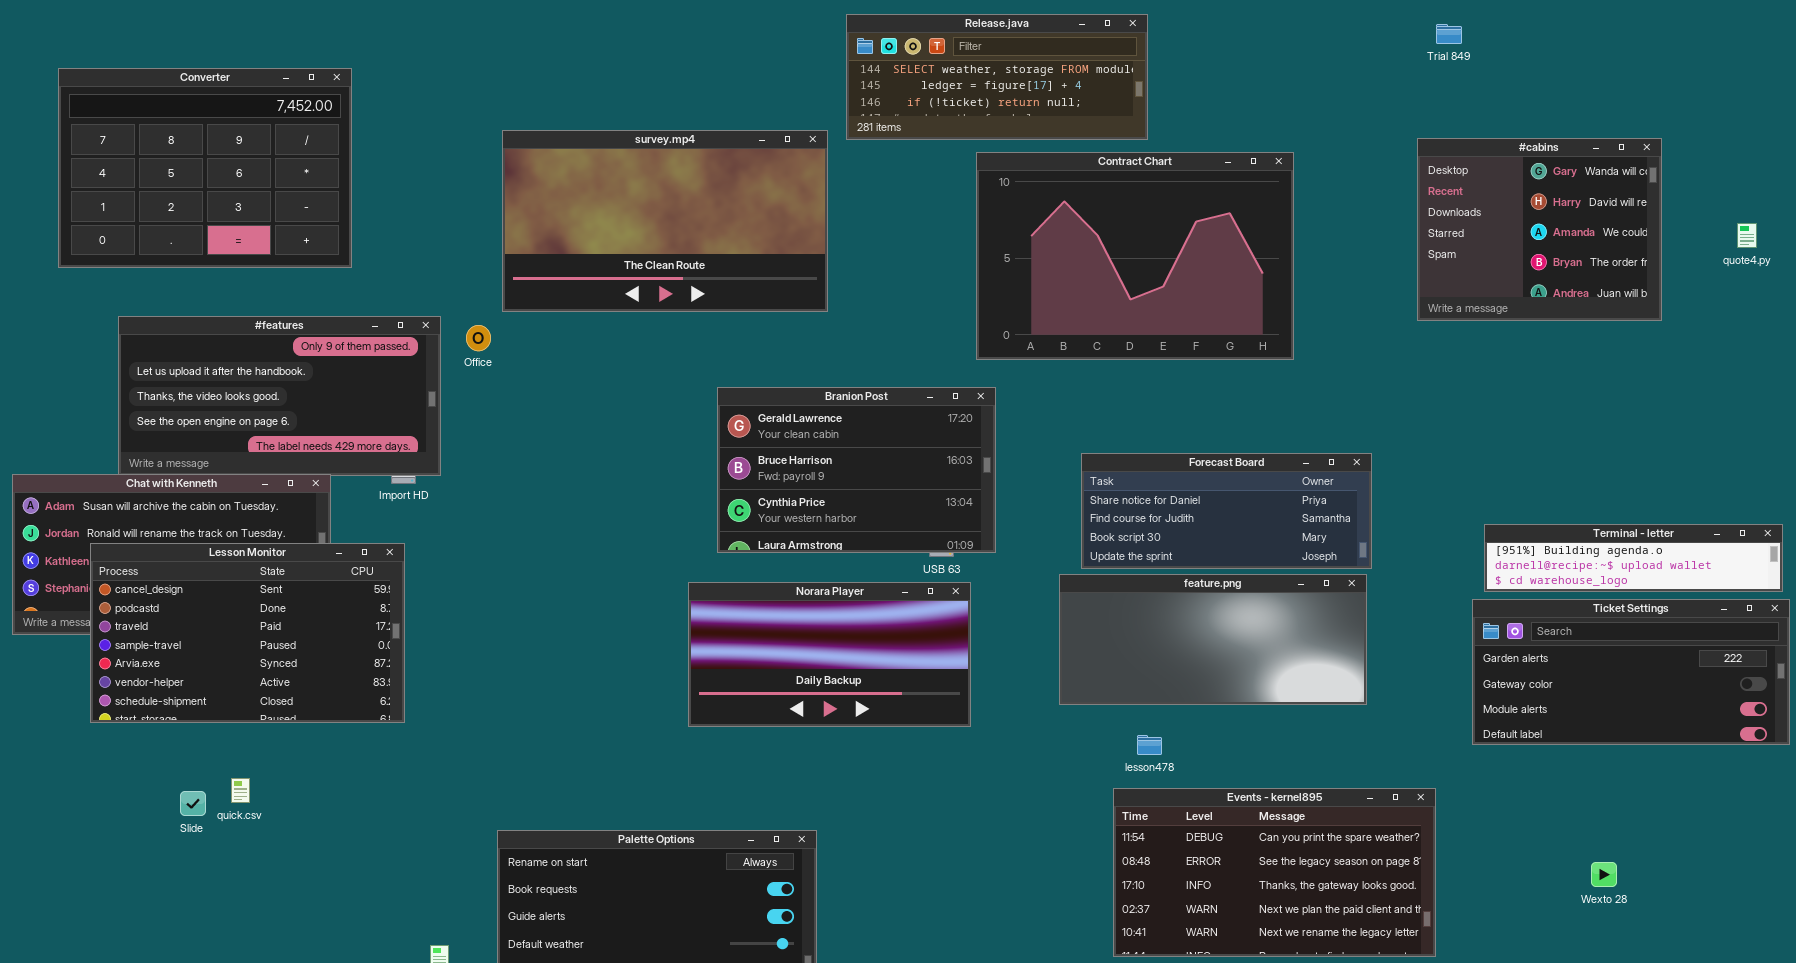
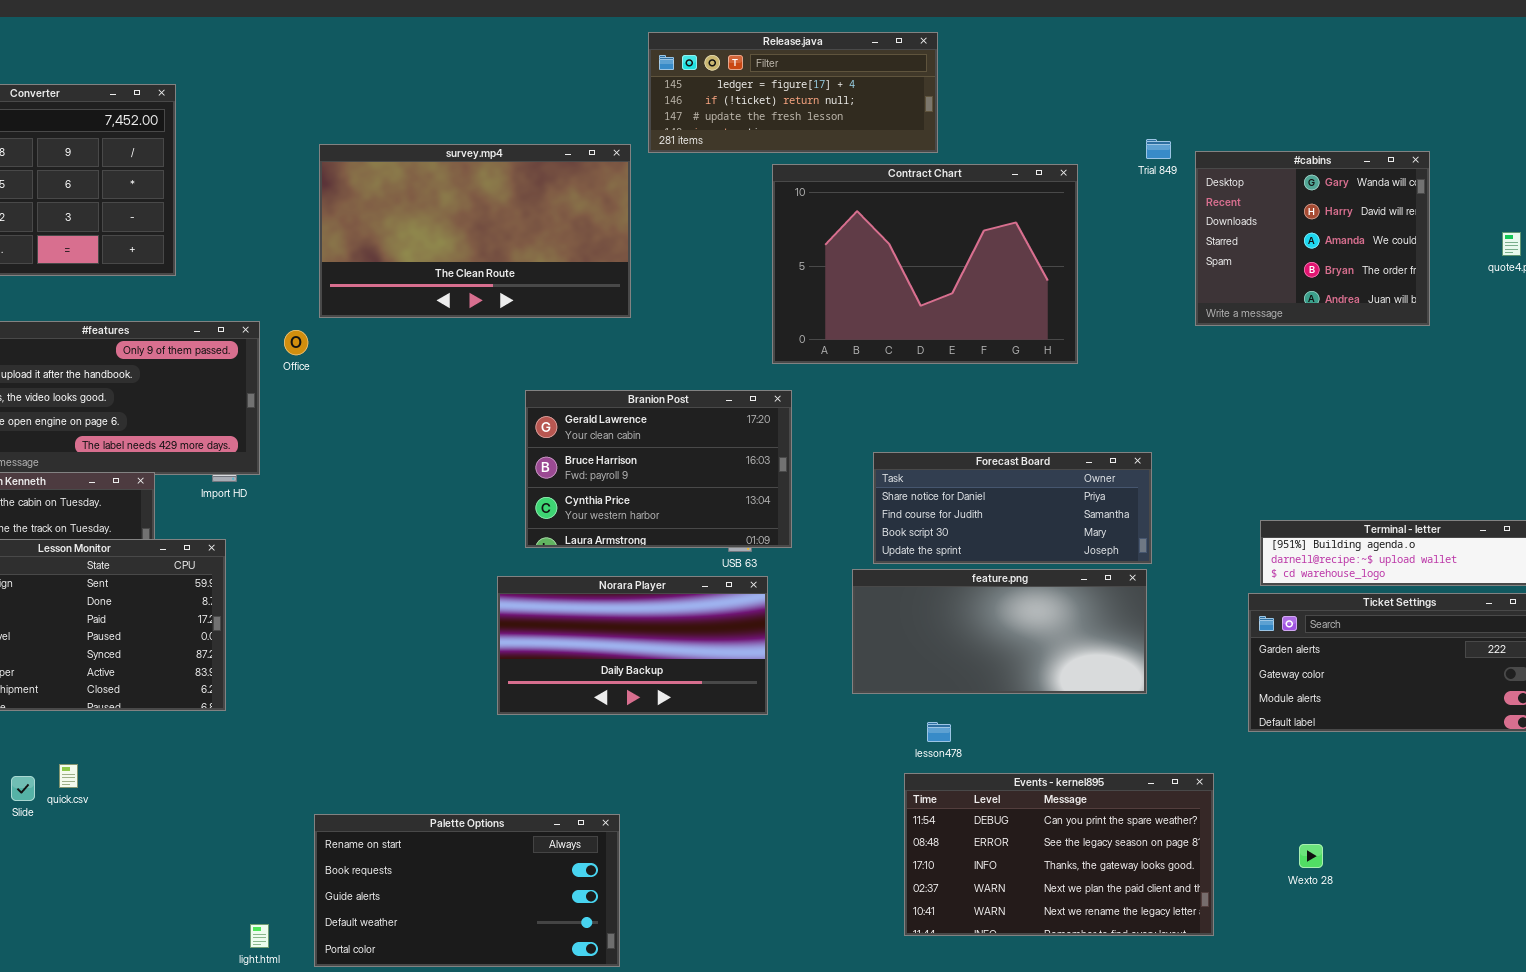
Release.java: [846,14,1148,140] -> [648,32,938,153], scrolled down 1 row
Trial 849: [1436,24,1462,44] -> [1146,139,1171,159], moved
Wexto 28: [1591,862,1617,887] -> [1299,844,1323,868], moved

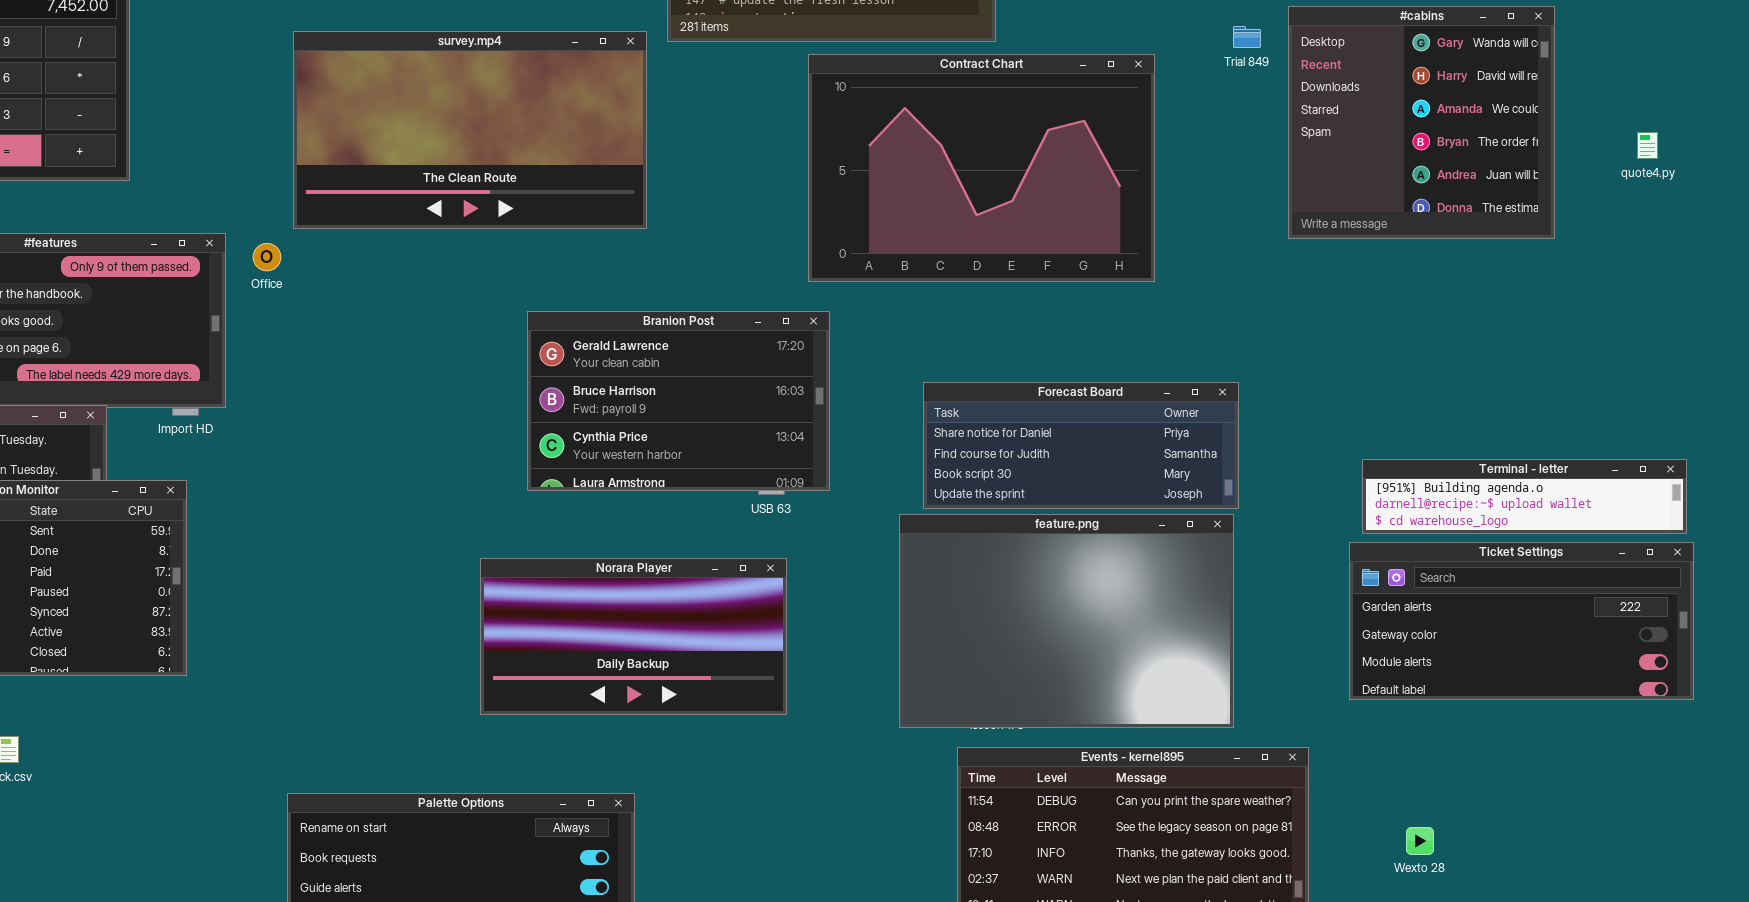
#cabins: [1195,151,1430,326] -> [1288,6,1555,239], resized
feature.png: [852,569,1147,694] -> [899,514,1234,728], resized
Norara Player: [497,576,768,715] -> [480,558,787,715], moved

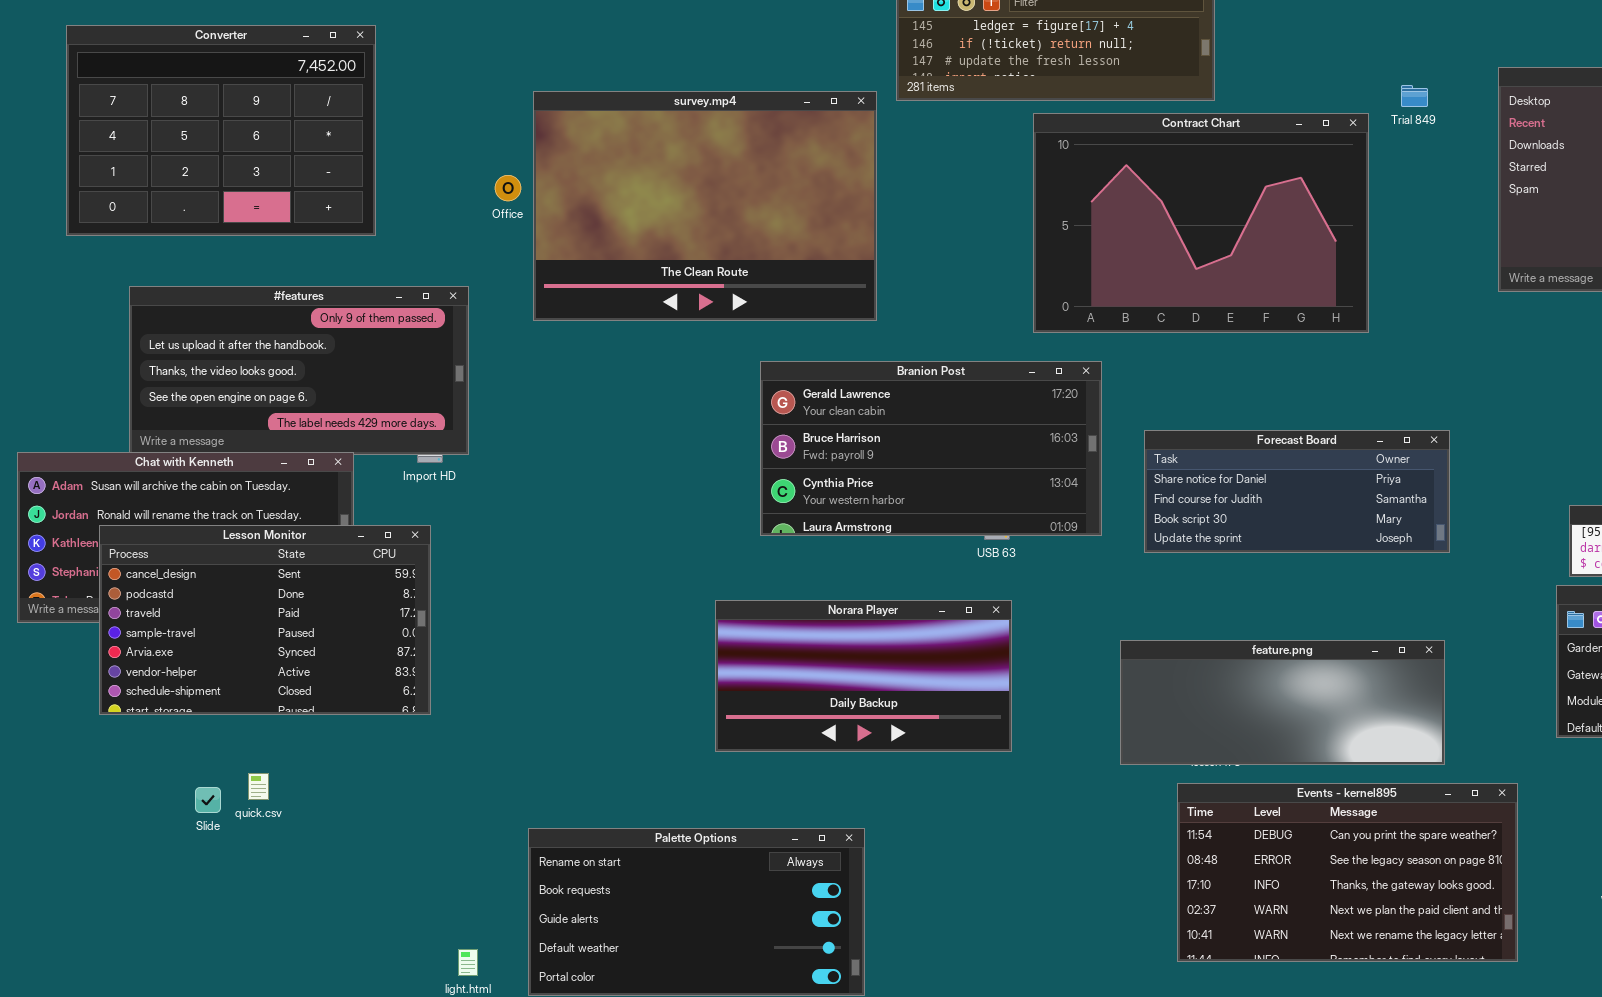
Trial 849: [1233,26,1261,48] -> [1401,85,1428,107], moved
survey.mp4: [293,31,647,229] -> [533,91,877,321], resized
Office: [253,243,281,271] -> [495,175,521,201], moved
Branion Post: [527,311,830,491] -> [760,361,1102,536], resized
feature.png: [899,514,1234,728] -> [1120,640,1445,765], resized

